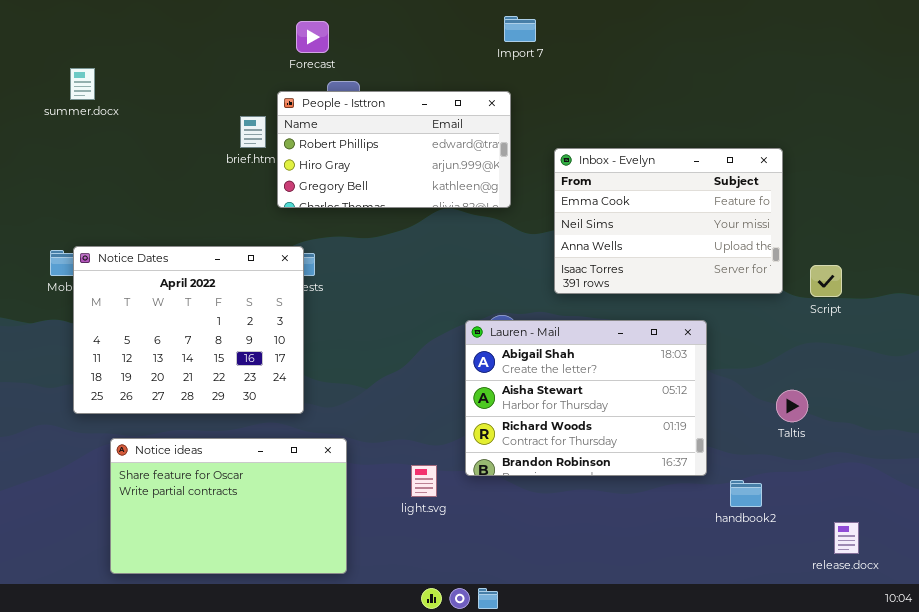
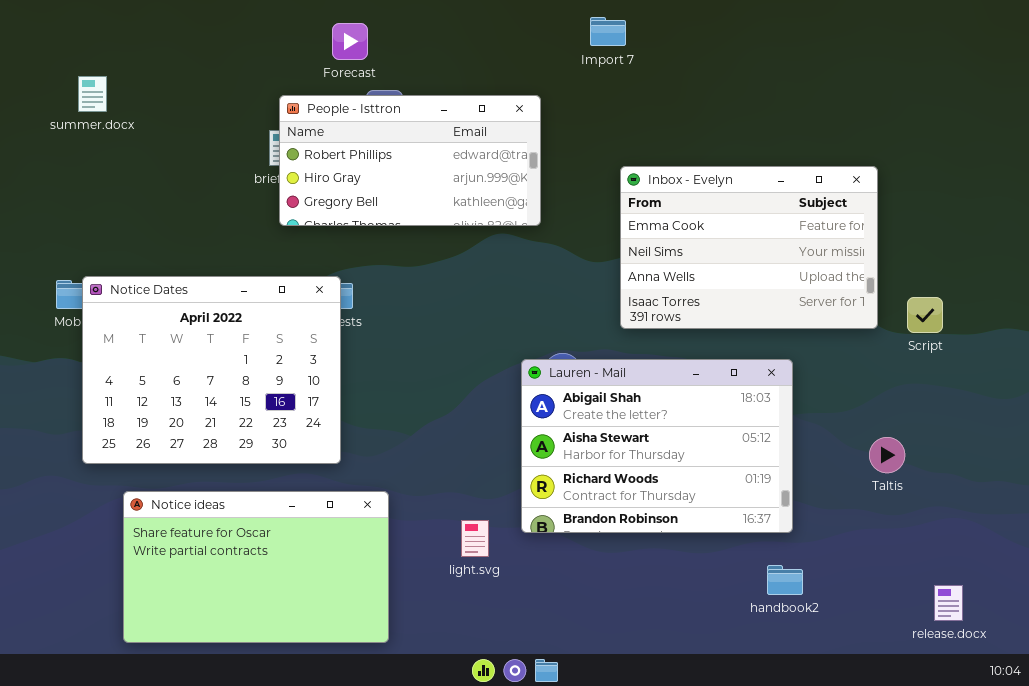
Import 7: [504,16,536,42] -> [590,17,626,46], moved
People - Isttron: [277,91,511,208] -> [279,95,541,226], moved
handbook2: [730,480,762,507] -> [767,565,803,595], moved

